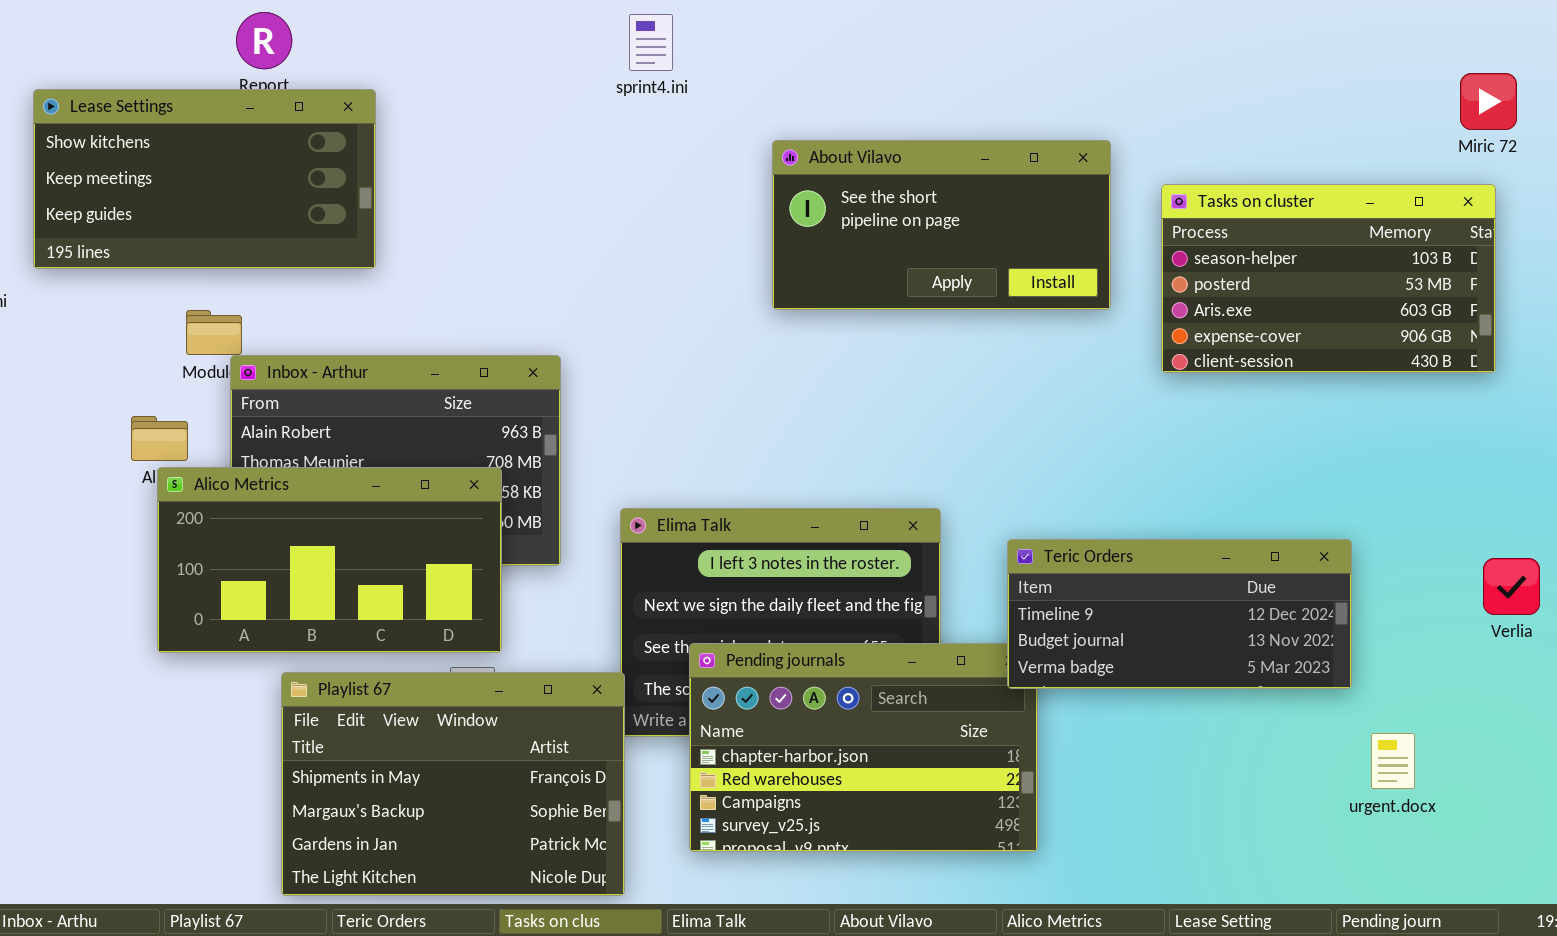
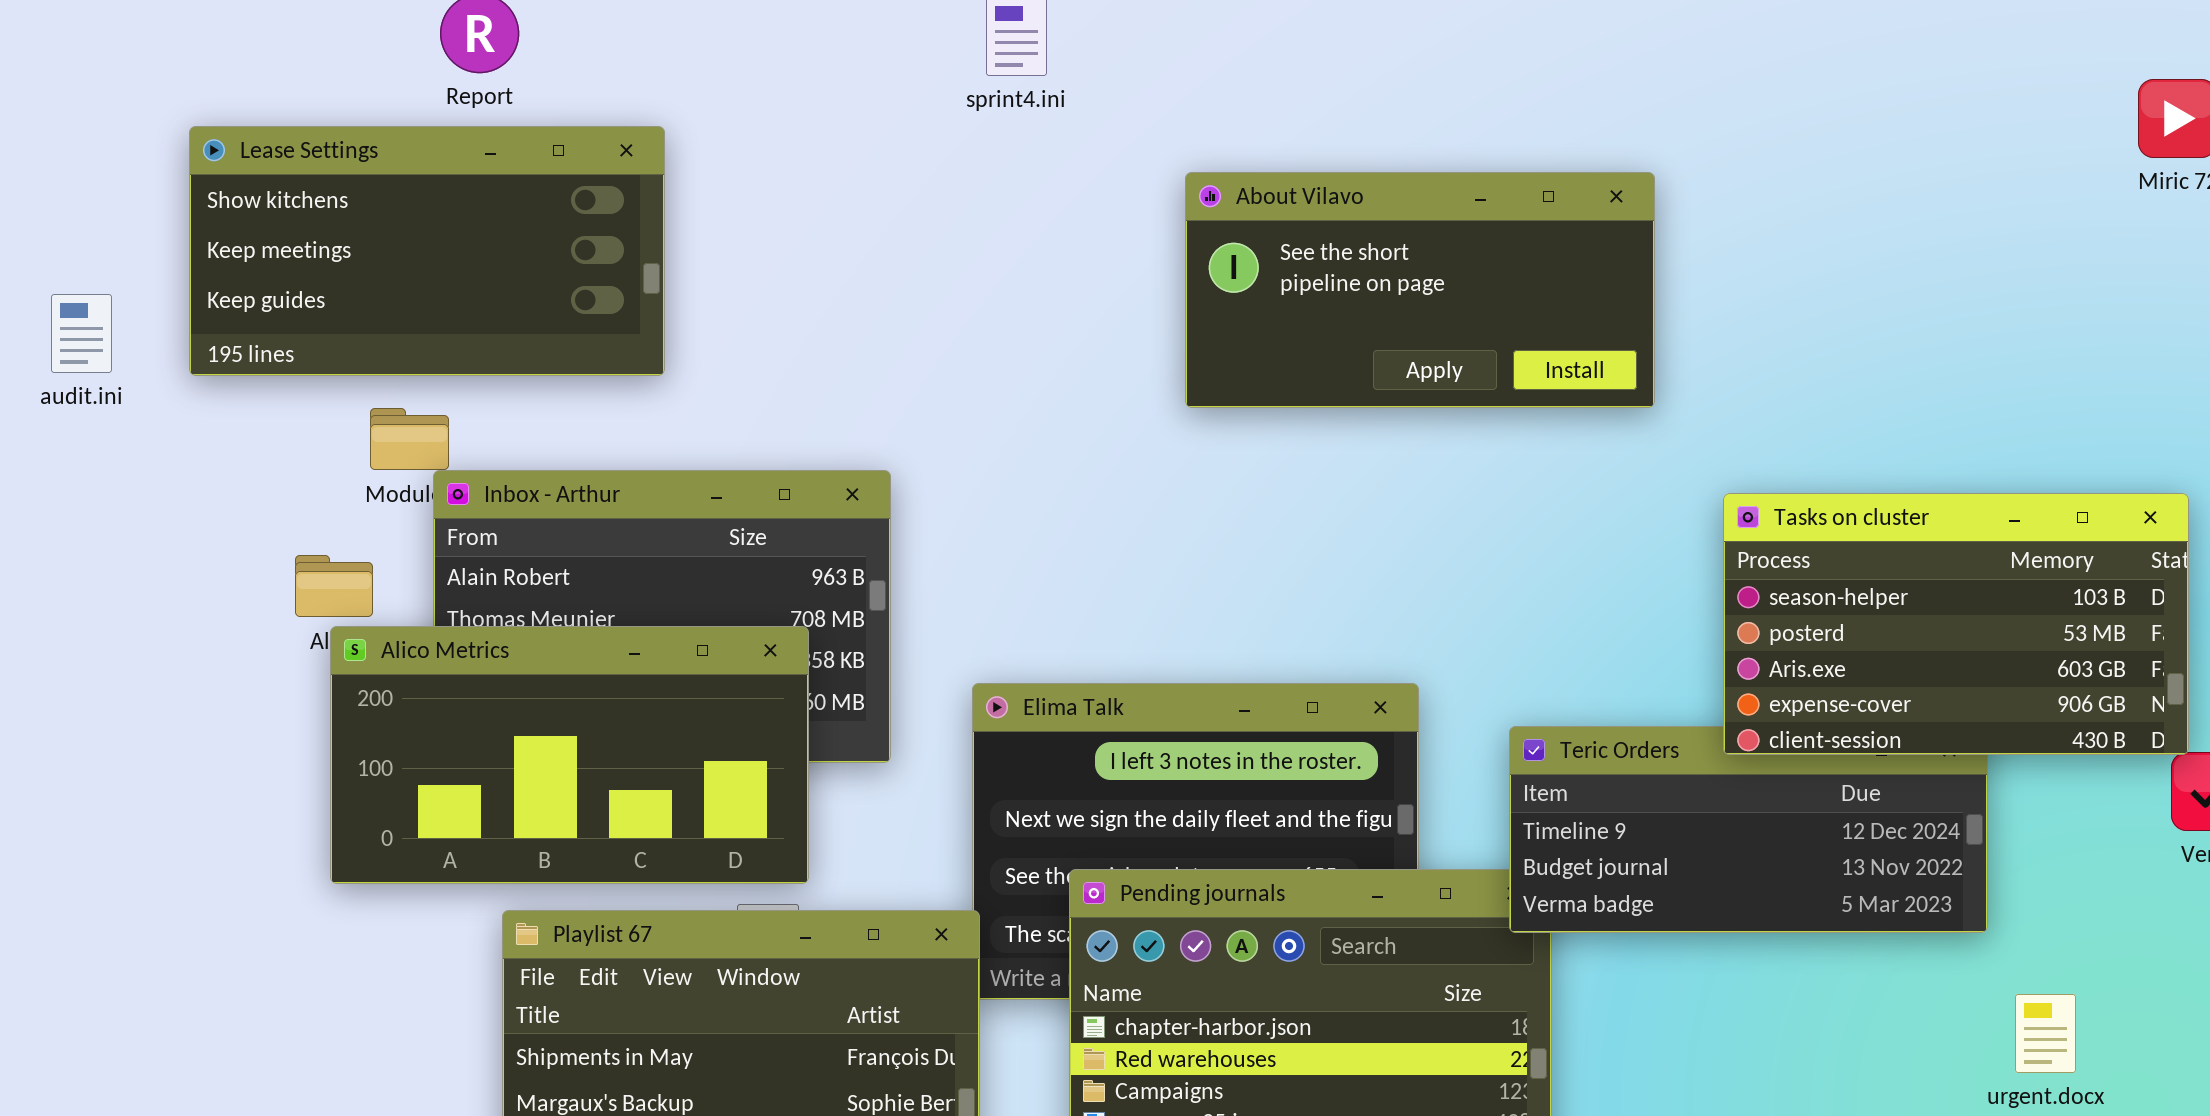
Lease Settings: [33,89,376,269] -> [189,126,665,376], moved
Tasks on cluster: [1161,184,1496,373] -> [1723,493,2189,755], moved

